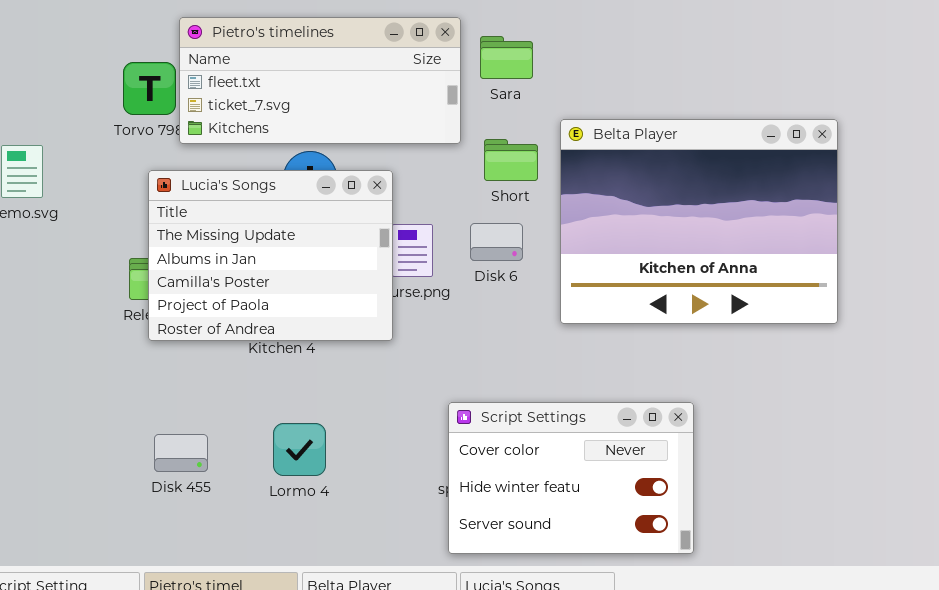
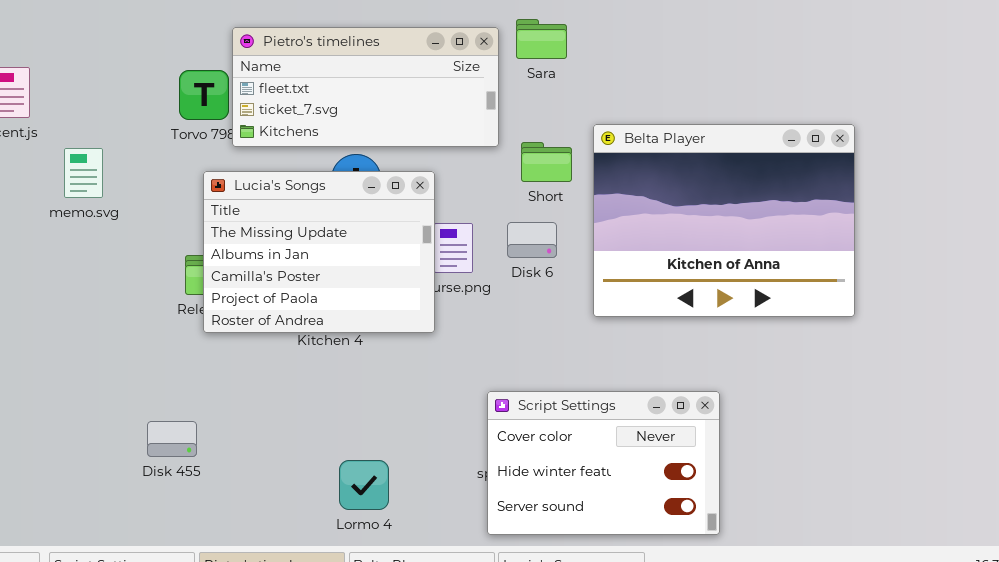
Sara: [480,36,533,79] -> [516,19,567,59], moved
Lormo 4: [273,423,326,476] -> [339,460,389,510], moved
Disk 455: [154,434,208,472] -> [147,421,197,457], moved

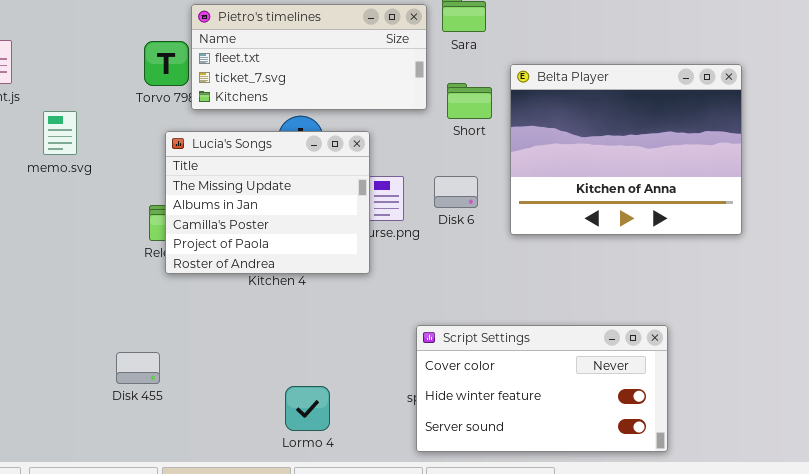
Belta Player: [593,124,855,317] -> [510,64,742,235], moved
Short: [521,142,572,182] -> [447,83,492,119], moved
Script Settings: [487,391,720,535] -> [416,325,668,452], resized

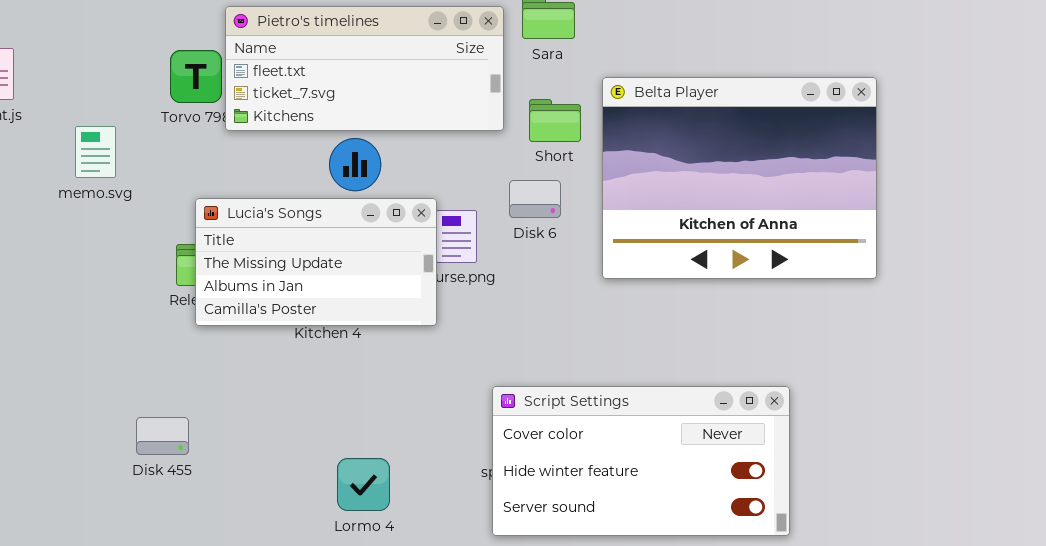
memo.svg: [43,111,77,155] -> [75,126,116,178], moved
Lucia's Songs: [165,131,370,274] -> [195,198,437,326], resized
Disk 6: [434,176,478,208] -> [509,180,561,218], moved

